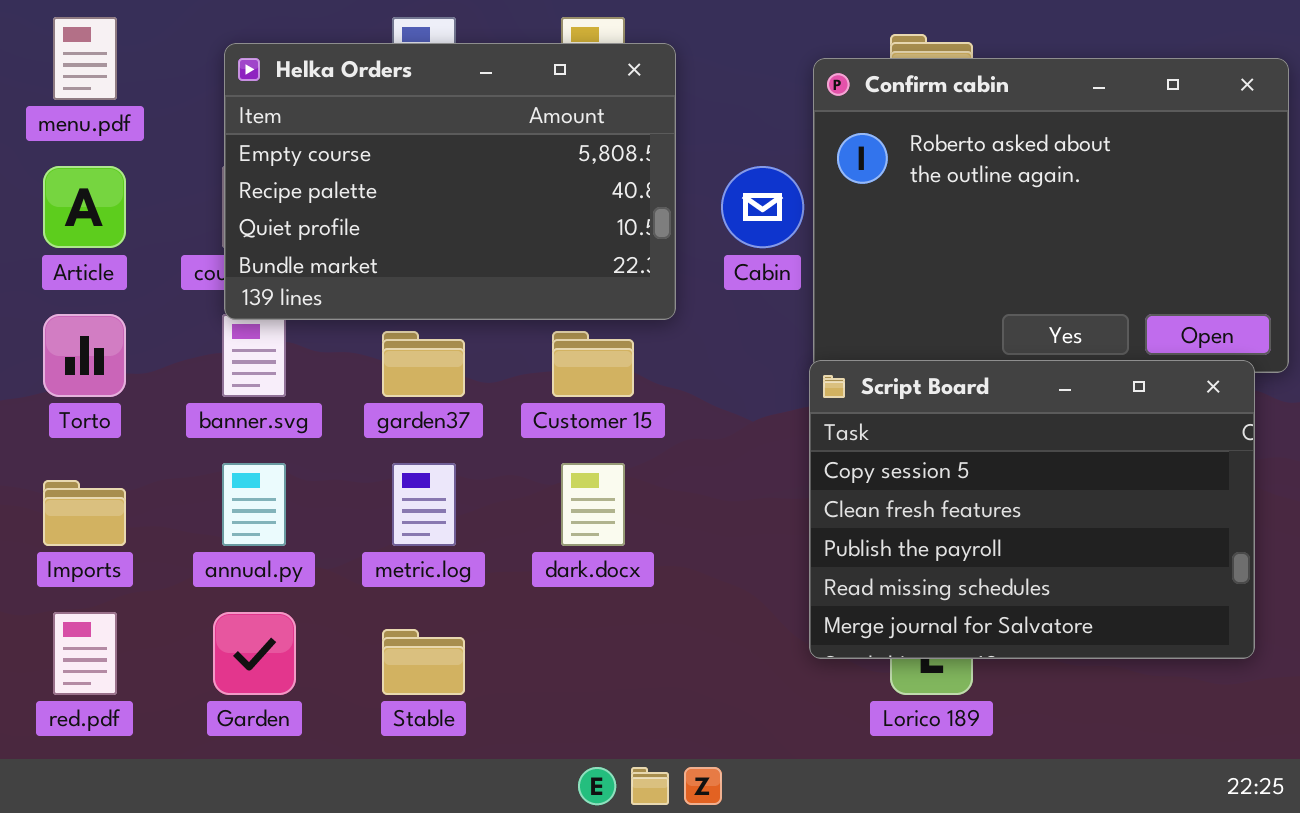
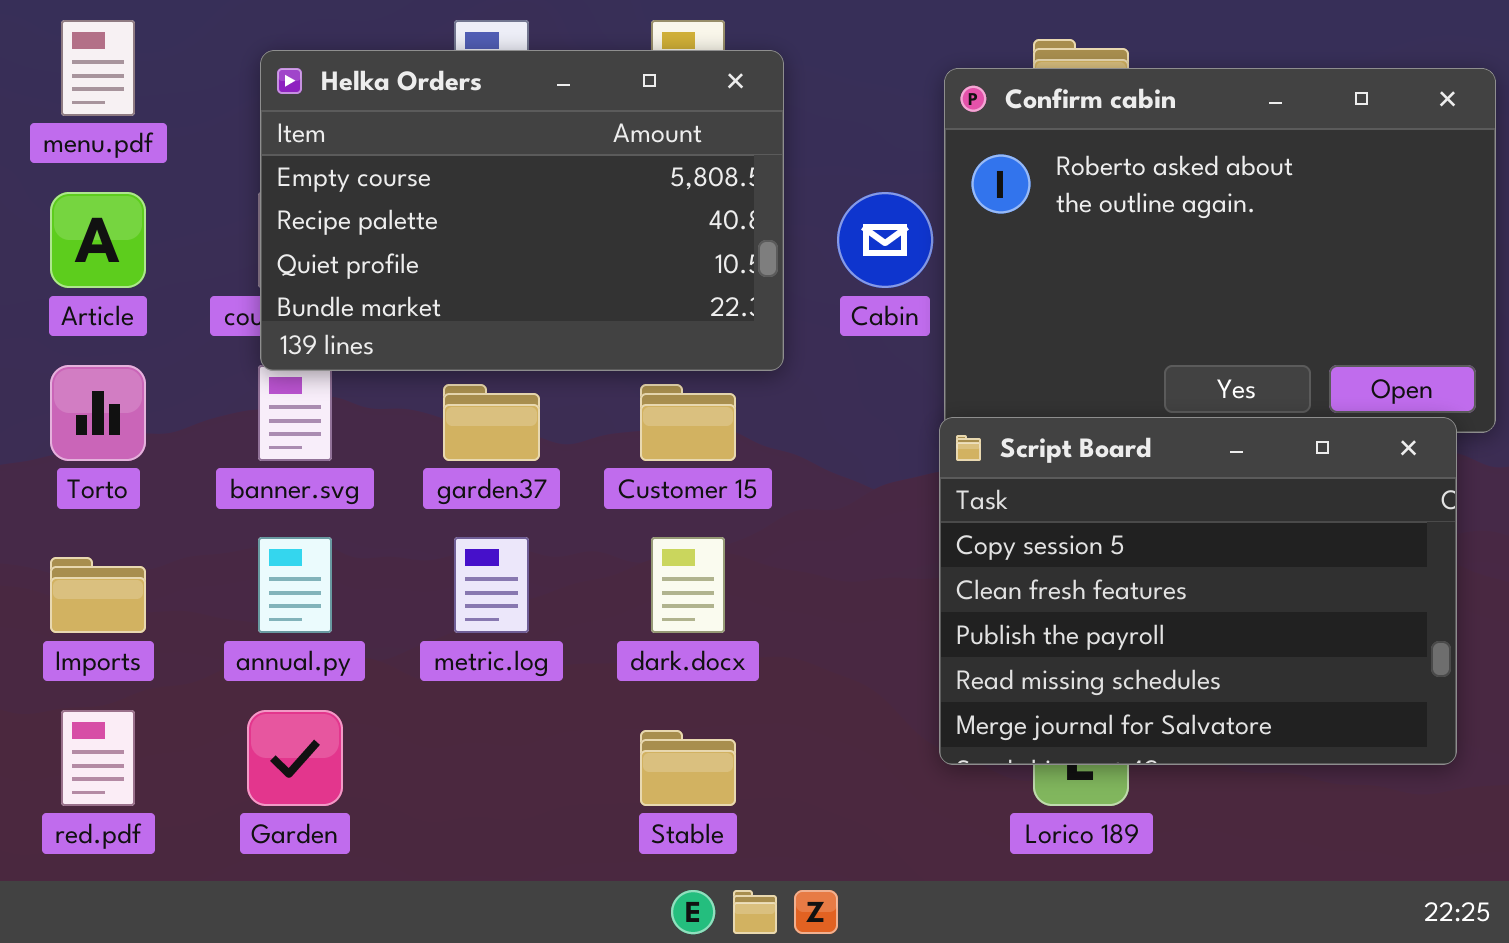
Stable: [382,629,465,695] -> [640,730,736,806], moved

